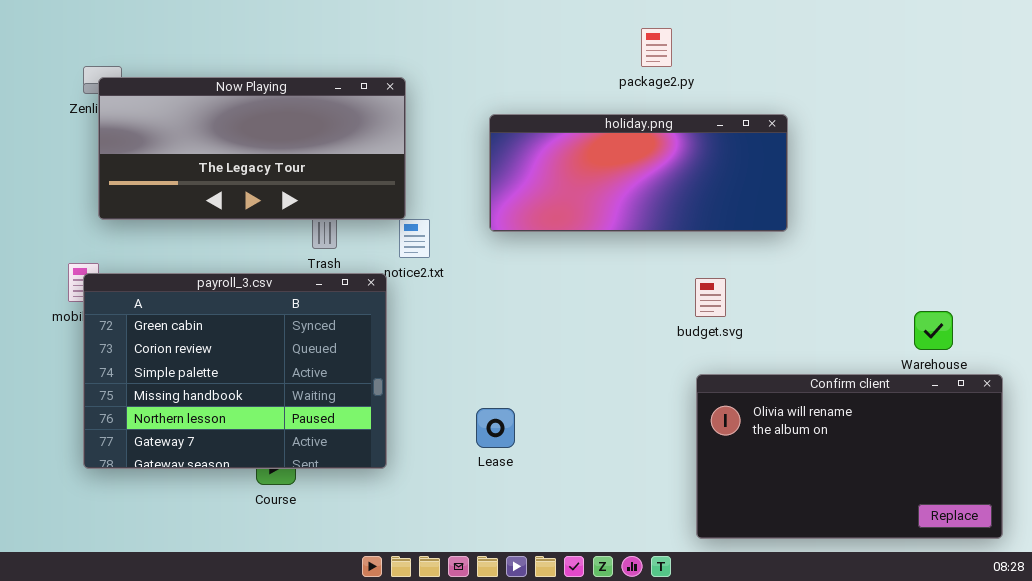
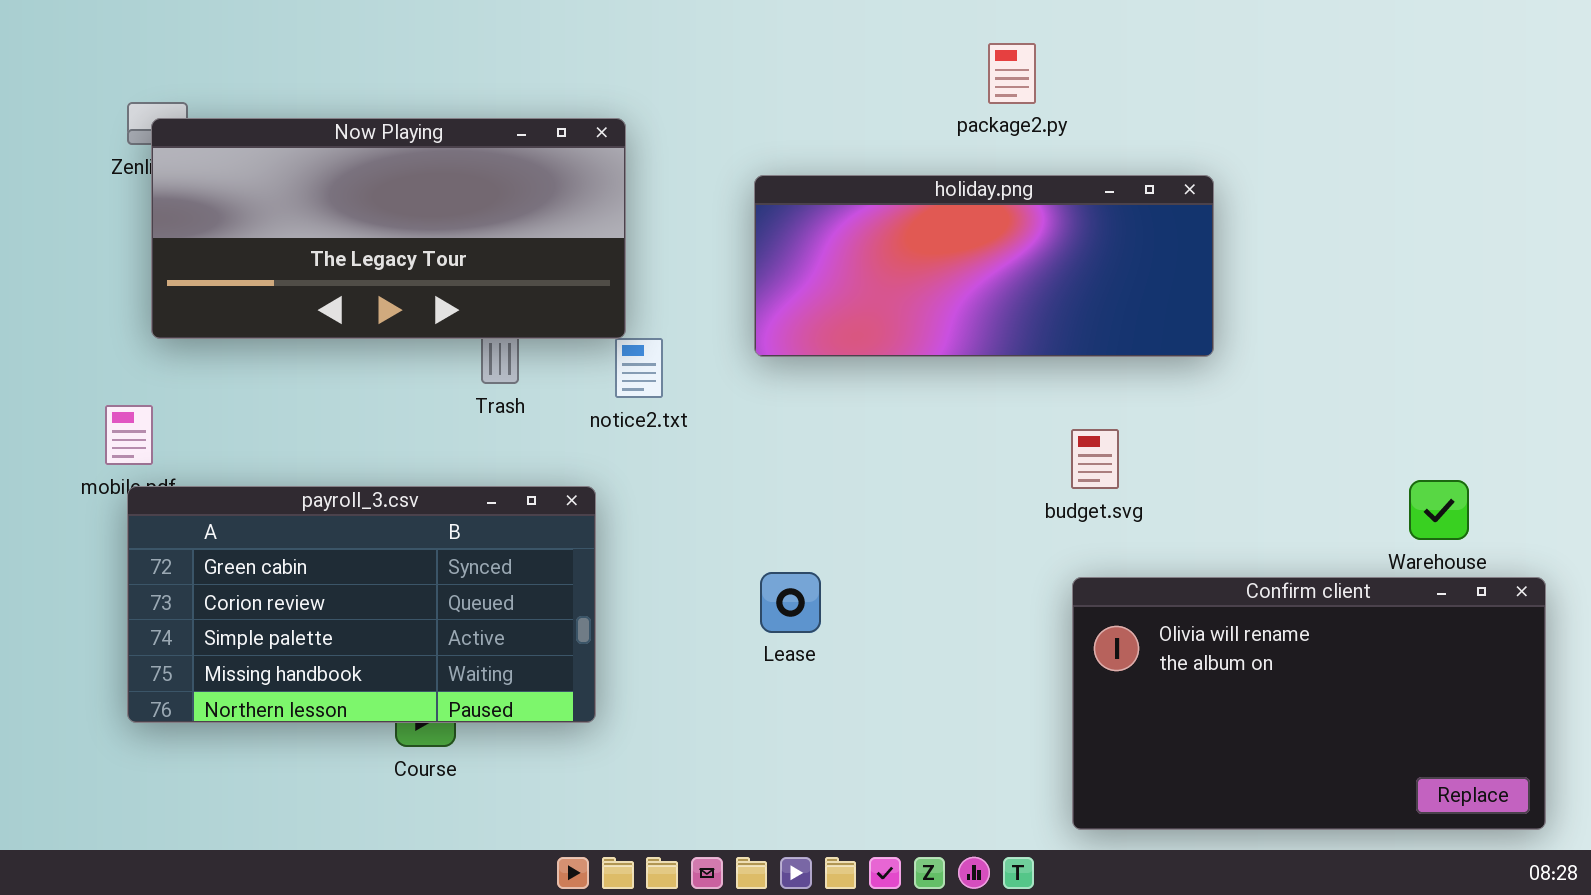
payroll_3.csv: [83,273,387,469] -> [127,486,596,723], resized
Lease: [476,408,515,448] -> [760,572,821,633], moved

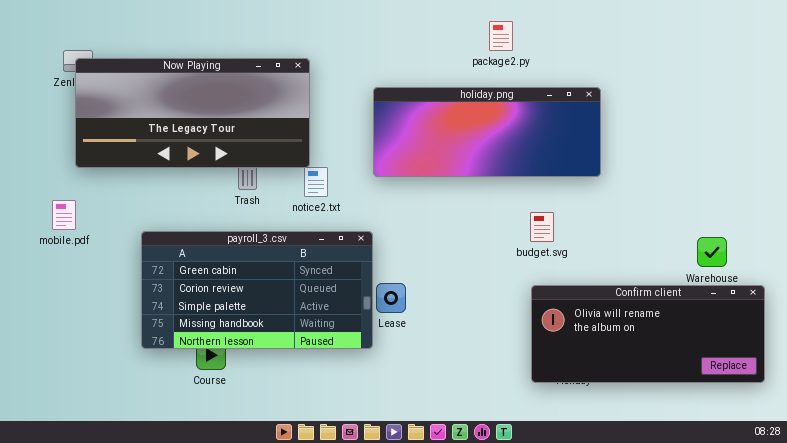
payroll_3.csv: [127,486,596,723] -> [141,231,373,349], moved
Confirm client: [1072,577,1546,830] -> [531,285,765,383], resized

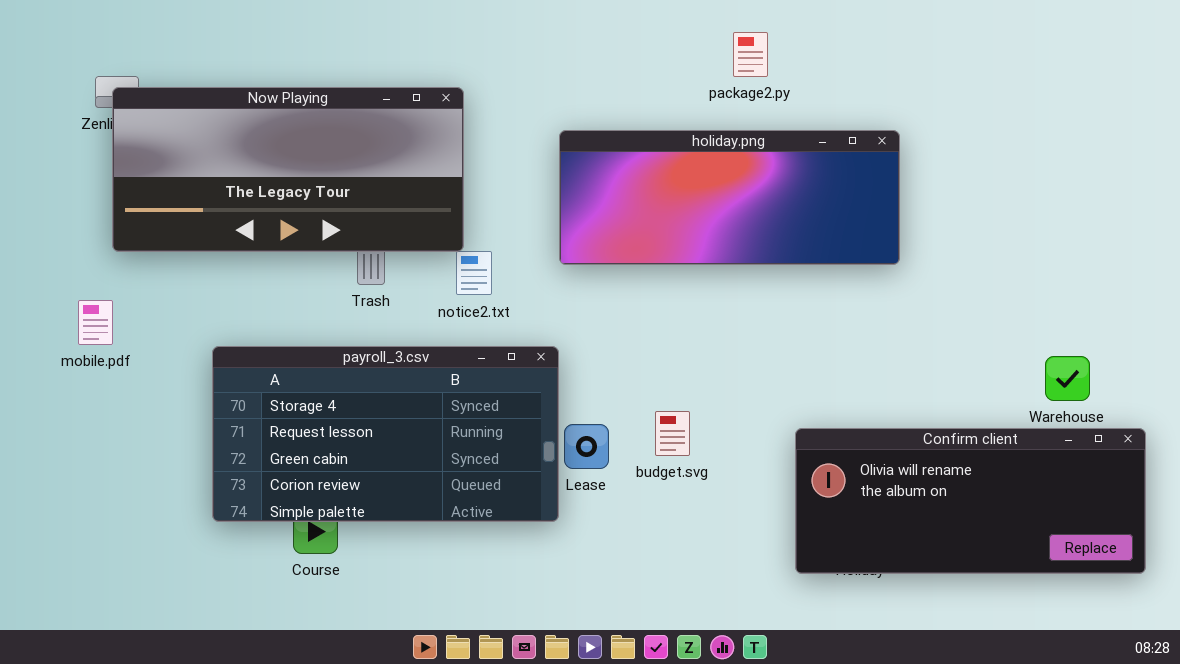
budget.svg: [530,212,554,242] -> [655,411,690,456], moved
payroll_3.csv: [141,231,373,349] -> [212,346,559,522], scrolled up 2 rows

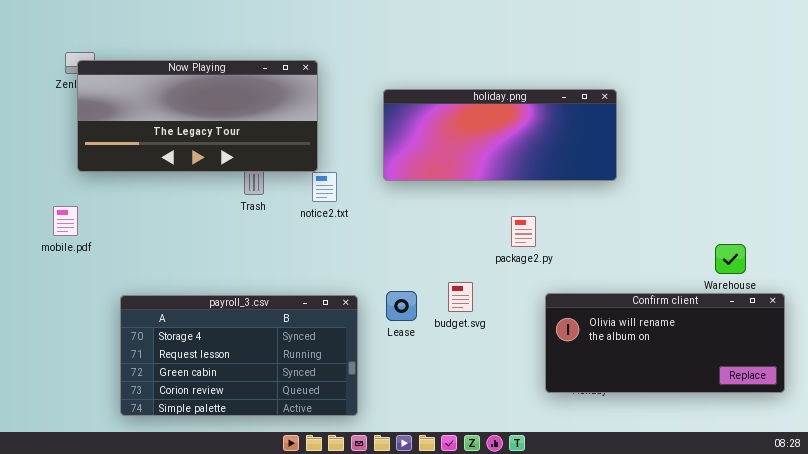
package2.py: [733,32,768,77] -> [511,216,536,247], moved
payroll_3.csv: [212,346,559,522] -> [120,295,358,416], moved

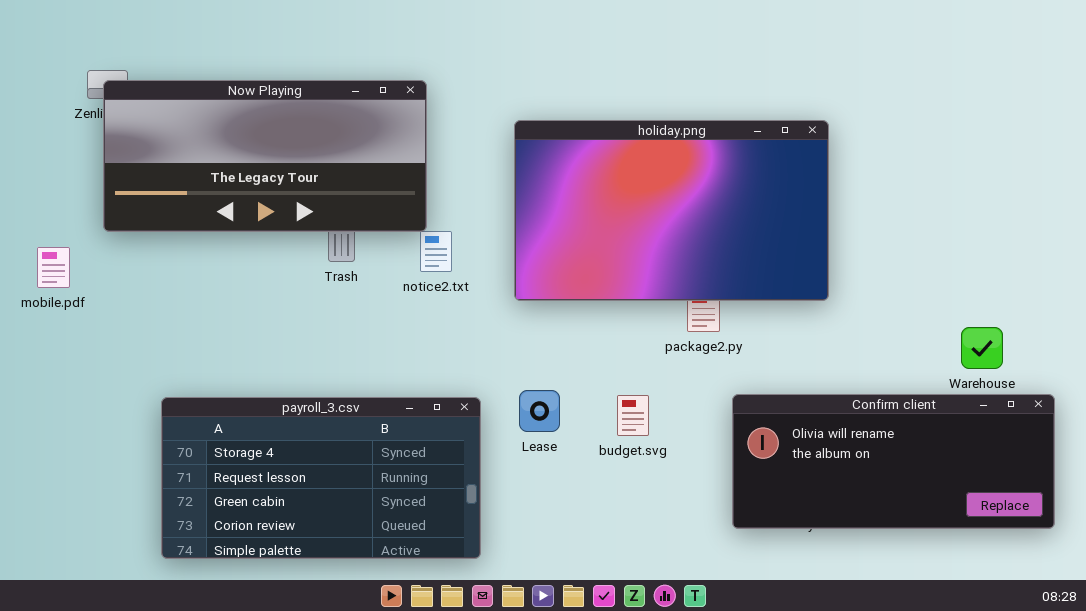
holiday.png: [383,89,617,181] -> [514,120,829,301], resized
mobile.pdf: [53,206,78,236] -> [37,247,70,288], moved
budget.svg: [448,282,473,312] -> [617,395,649,436], moved

